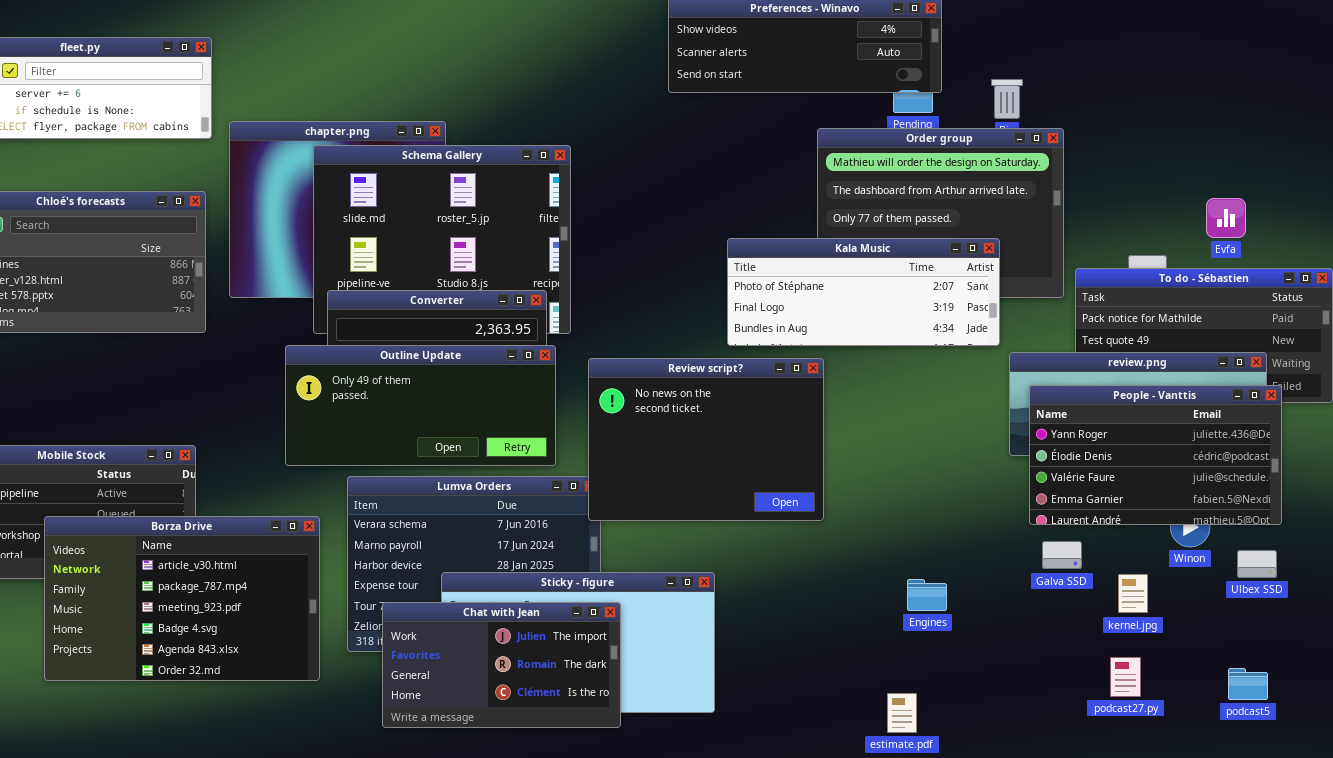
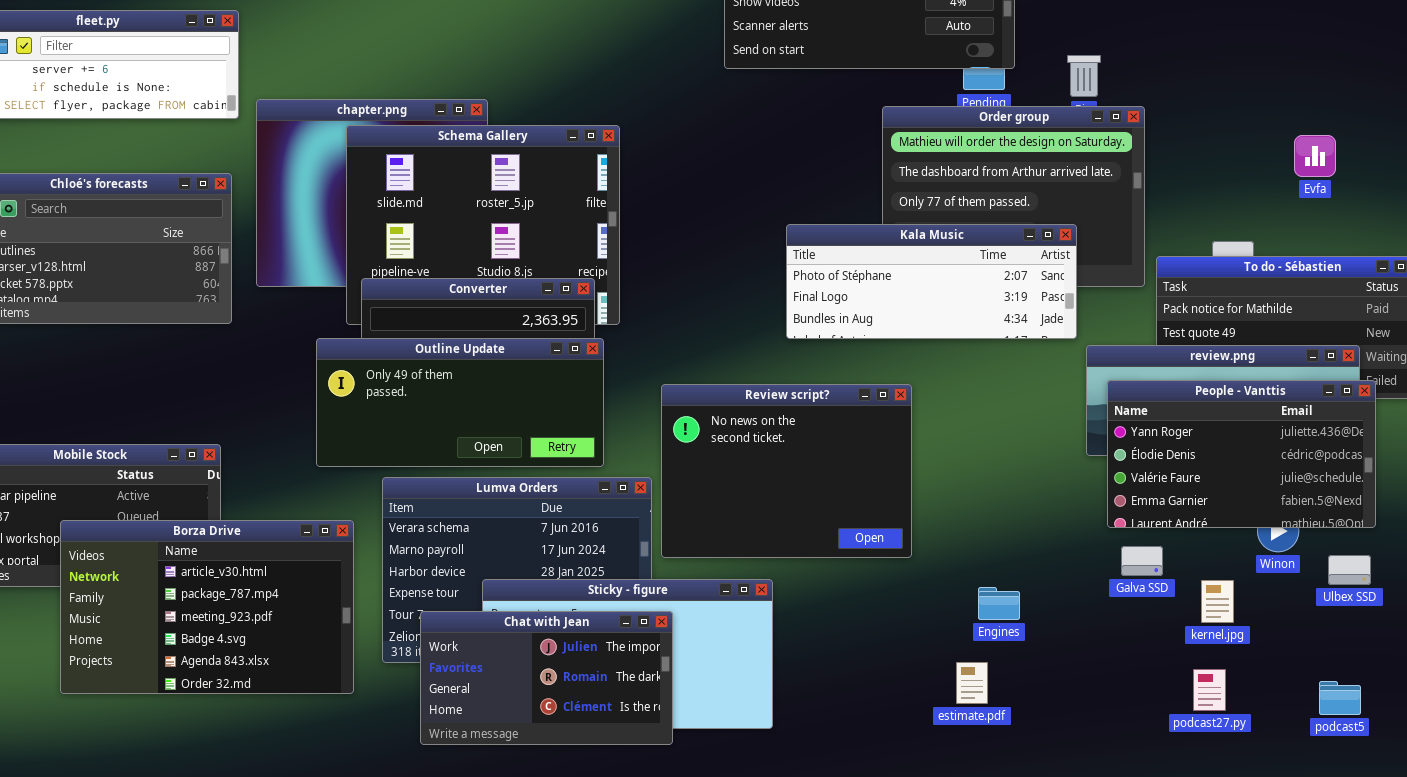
Evfa: [1206,198,1246,238] -> [1294,135,1336,177], moved
Review script?: [588,358,824,521] -> [661,384,912,558], moved
estimate.pdf: [887,693,917,733] -> [956,662,988,704], moved

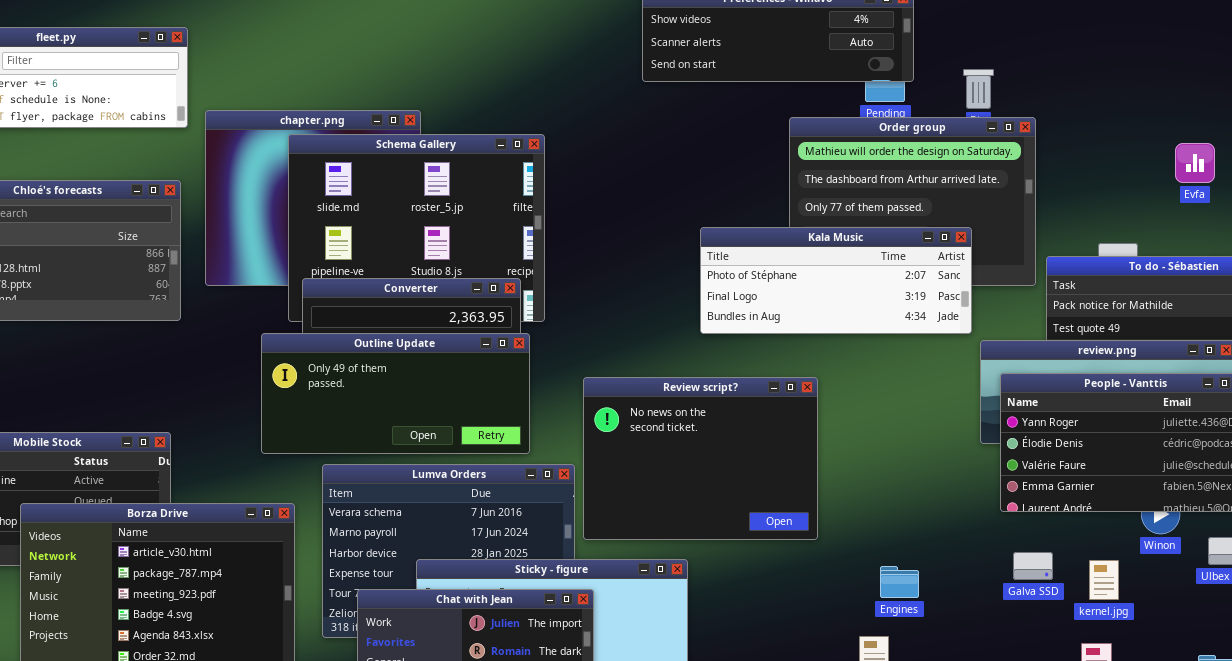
Galva SSD: [1121,546,1163,576] -> [1013,552,1053,580], moved

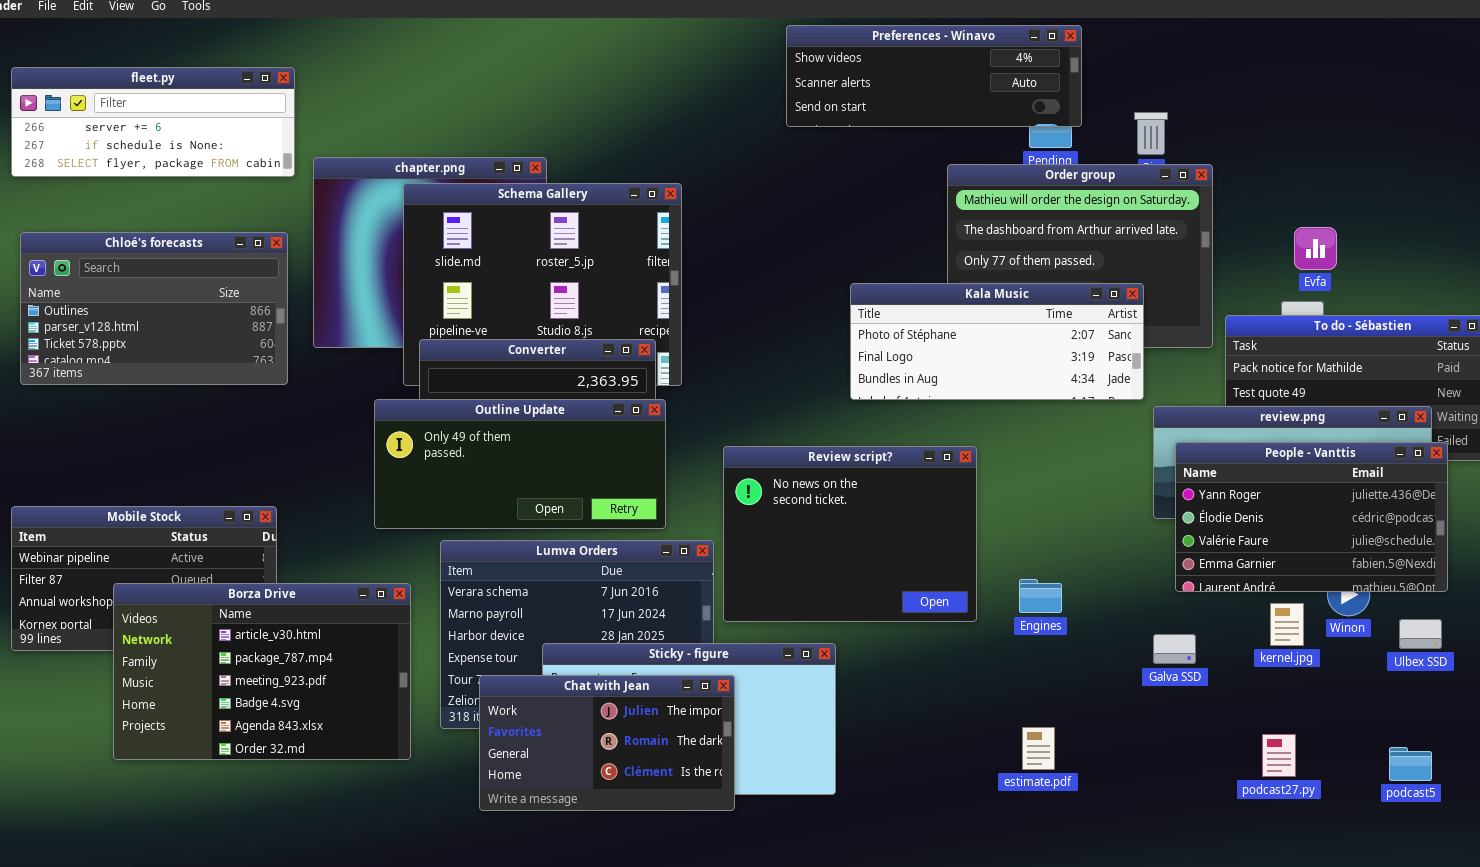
Evfa: [1175,143,1215,183] -> [1294,227,1337,270], moved
Galva SSD: [1013,552,1053,580] -> [1153,634,1196,664], moved
kernel.jpg: [1089,560,1119,600] -> [1270,603,1304,646], moved
Engines: [880,566,919,598] -> [1019,579,1062,613], moved

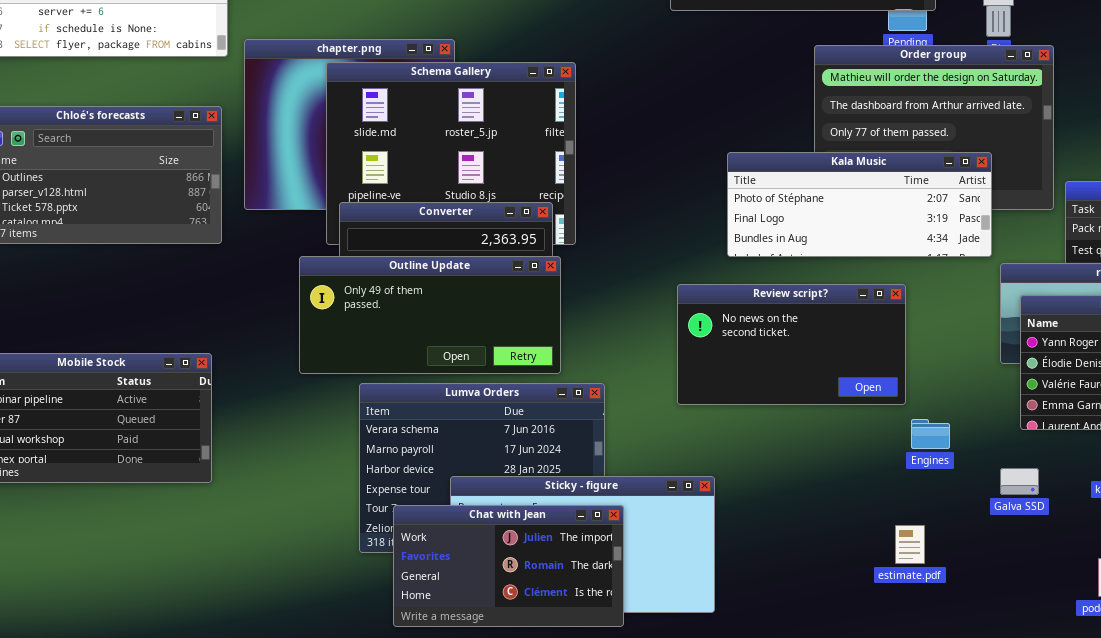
Review script?: [723,446,977,622] -> [677,284,906,405], moved, resized
Engines: [1019,579,1062,613] -> [911,419,950,449], moved
Borza Drive: [113,583,411,760] -> none, closed
estimate.pdf: [1022,727,1055,770] -> [895,525,925,564], moved

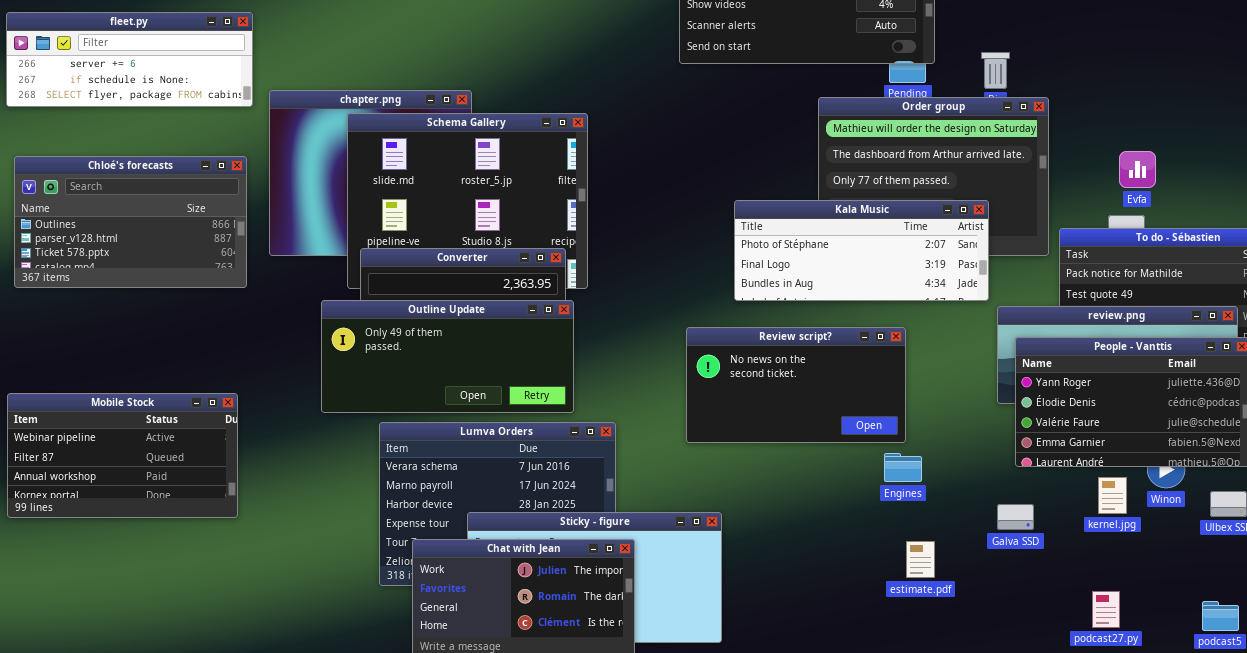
Engines: [911,419,950,449] -> [884,453,922,482], moved
estimate.pdf: [895,525,925,564] -> [906,541,935,578], moved

